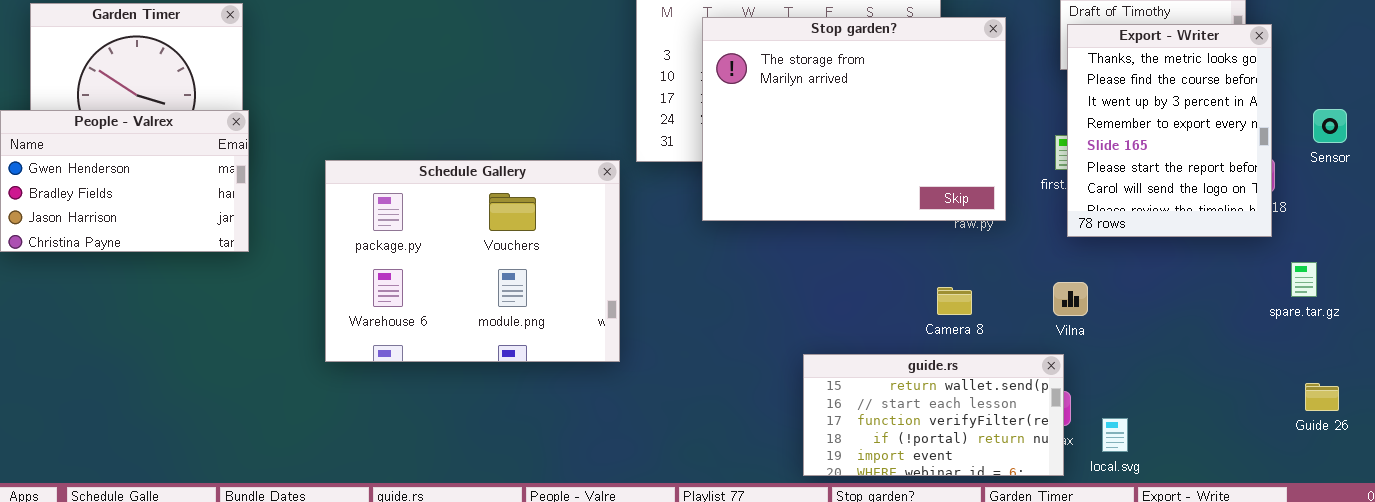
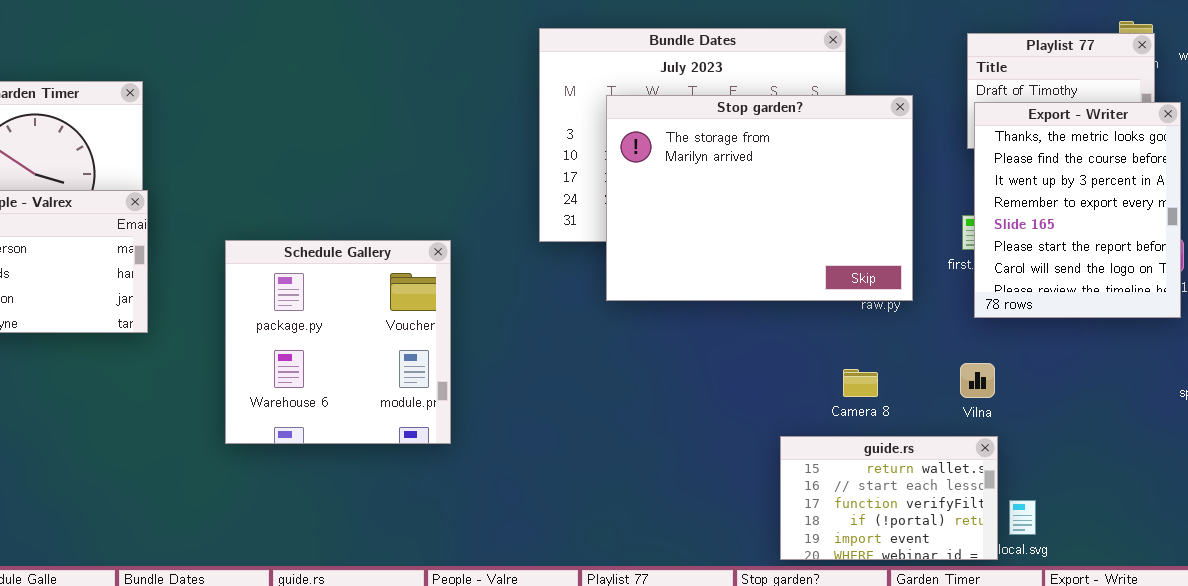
Schedule Gallery: [325,160,620,362] -> [225,240,451,444], resized
guide.rs: [803,354,1064,476] -> [780,436,998,560], moved, resized

